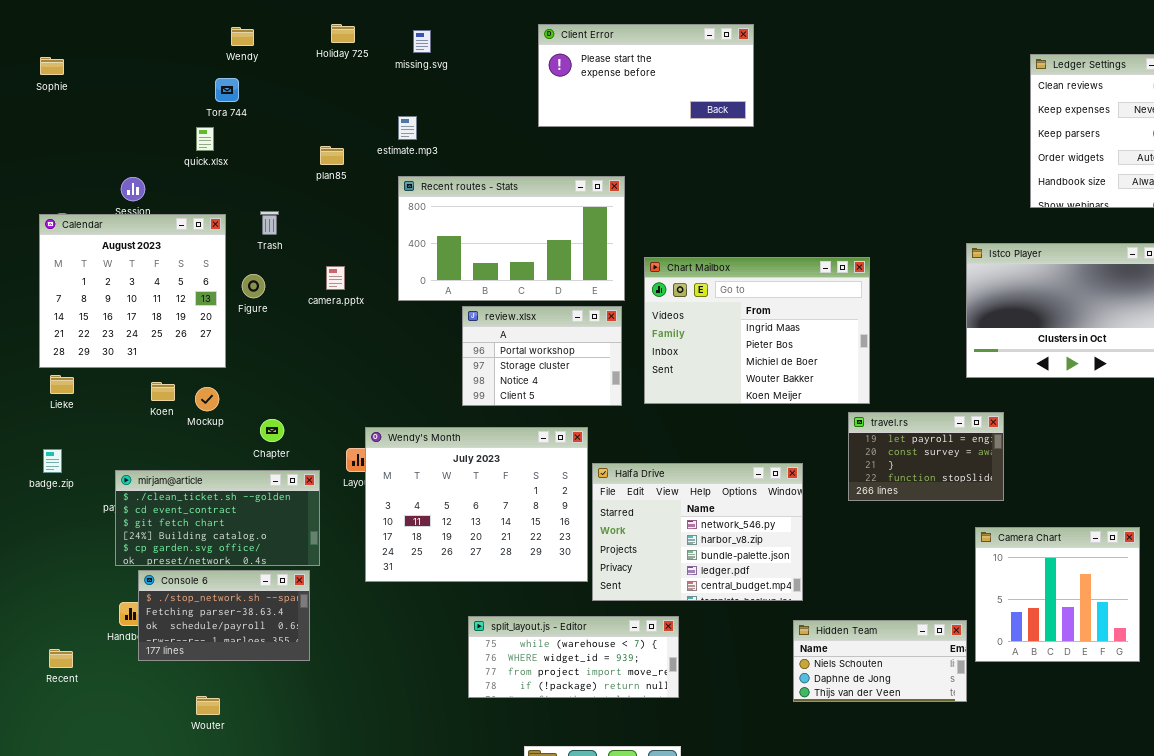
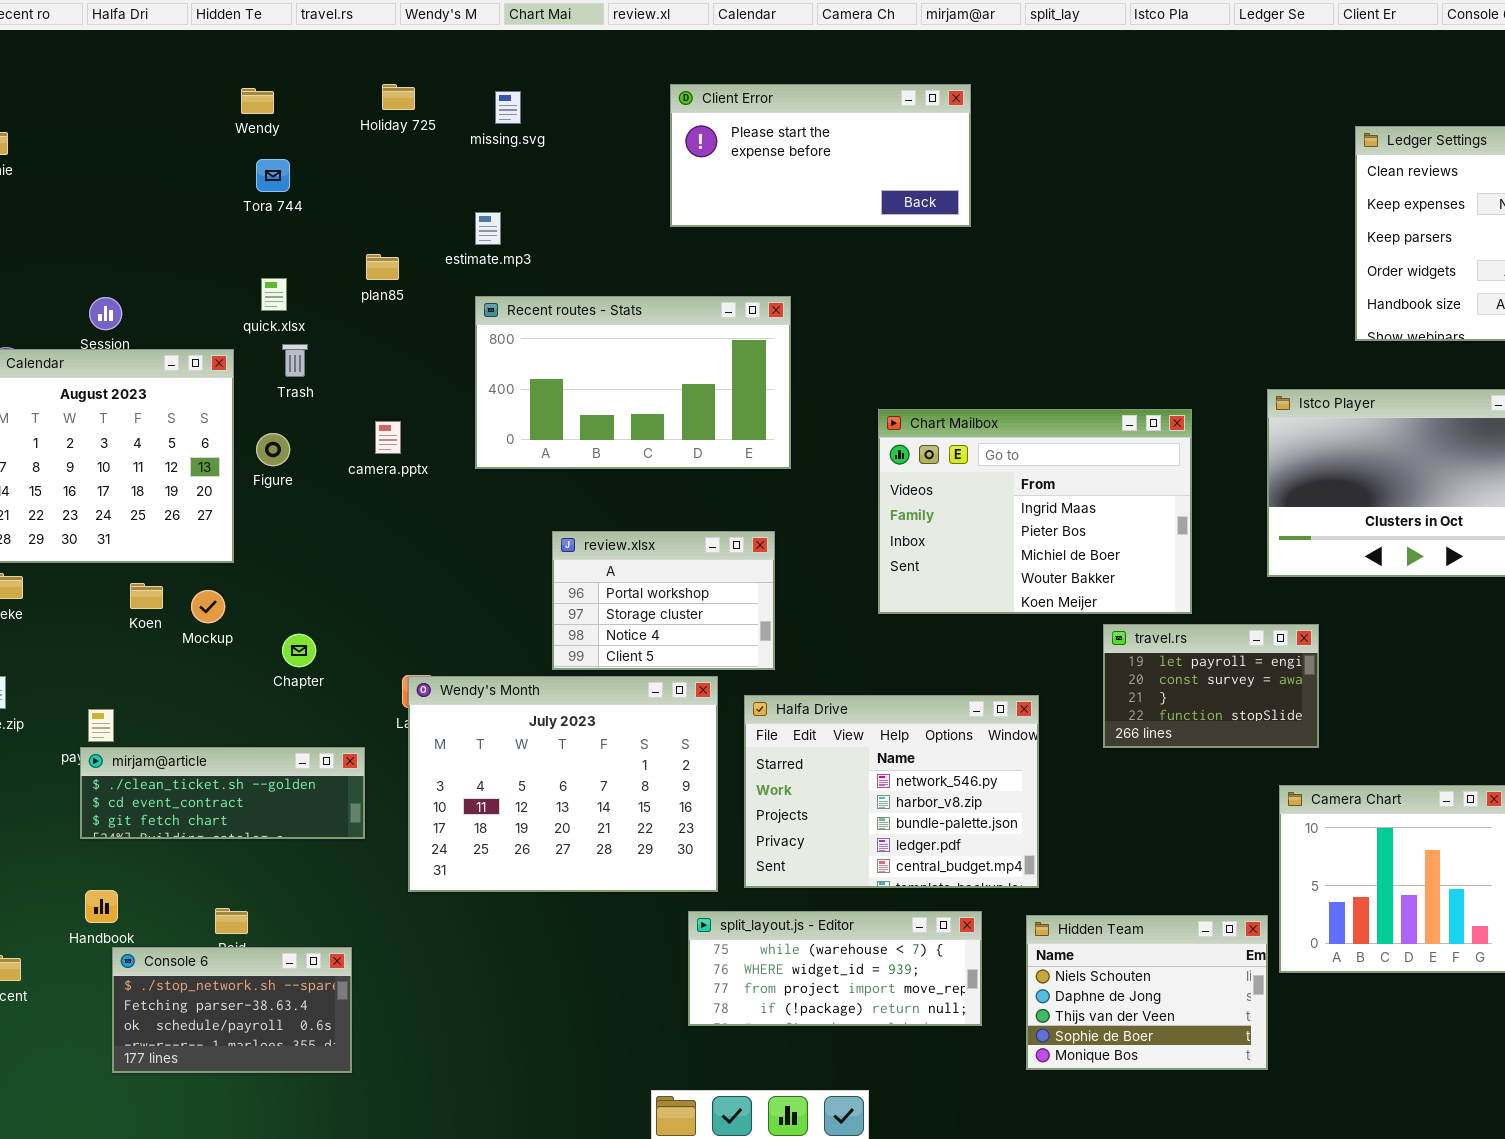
Tora 744: [215,78,239,102] -> [256,159,290,192], moved
quick.xlsx: [196,127,214,151] -> [261,278,287,311], moved
Chart Mailbox: [644,257,870,404] -> [878,409,1192,614], moved
review.xlsx: [462,306,622,406] -> [552,531,775,670], moved
Wendy's Month: [365,427,588,582] -> [408,676,718,892], moved
mirjam@article: [115,470,320,566] -> [80,747,365,839], resized
Console 6: [138,570,310,661] -> [112,947,352,1073], moved
split_layout.js - Editor: [468,616,679,698] -> [688,911,982,1026], moved
Hidden Team: [793,620,967,702] -> [1026,915,1268,1070], resized

